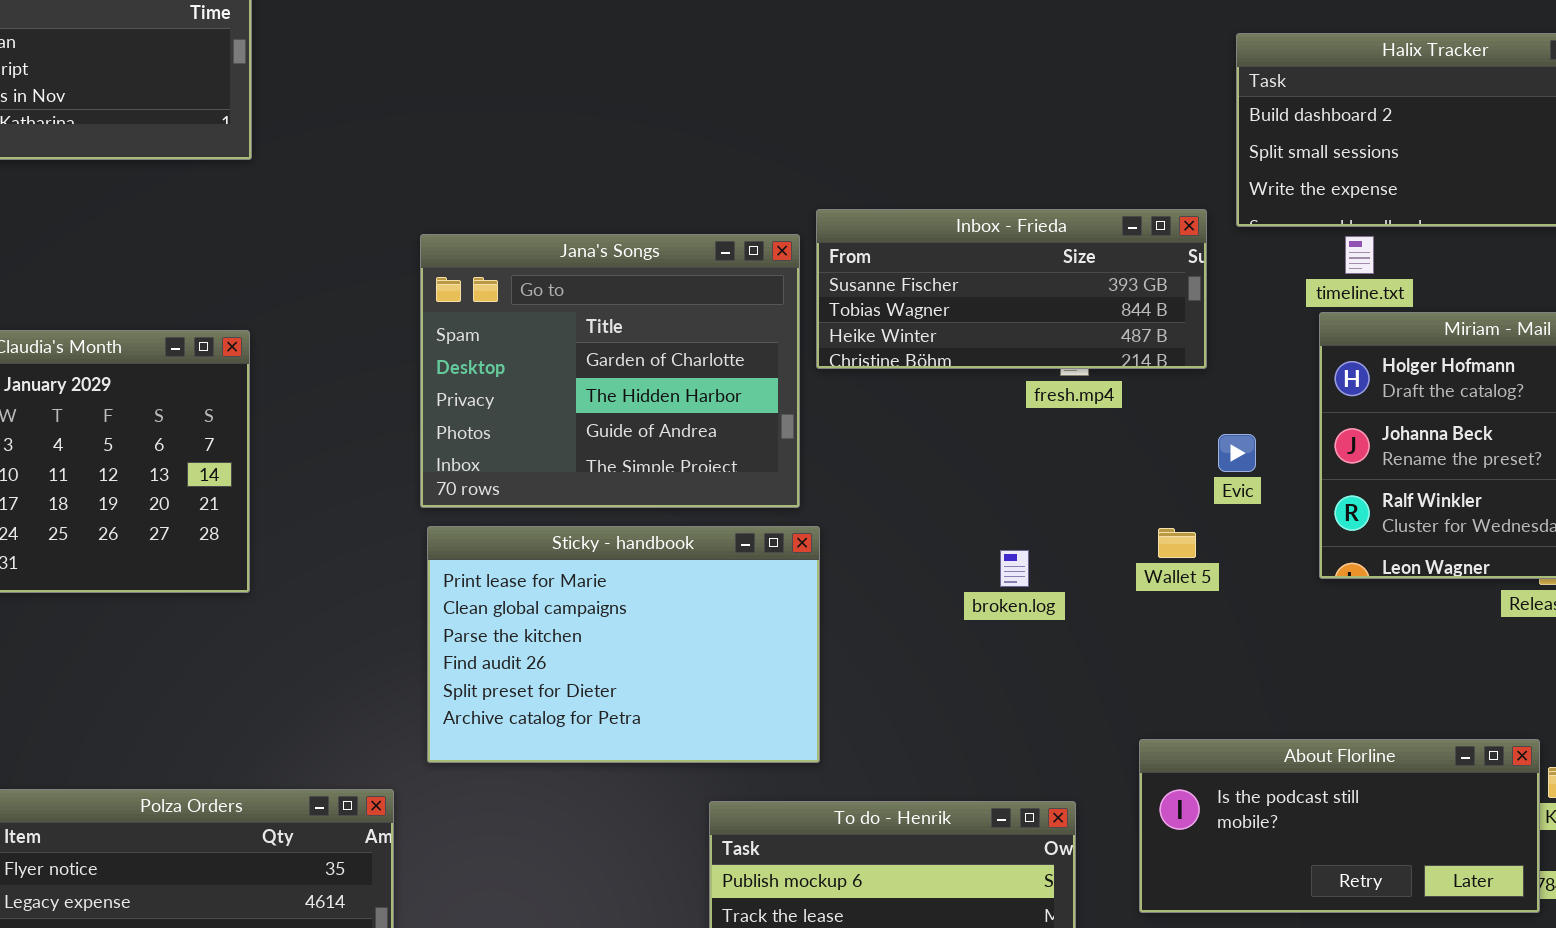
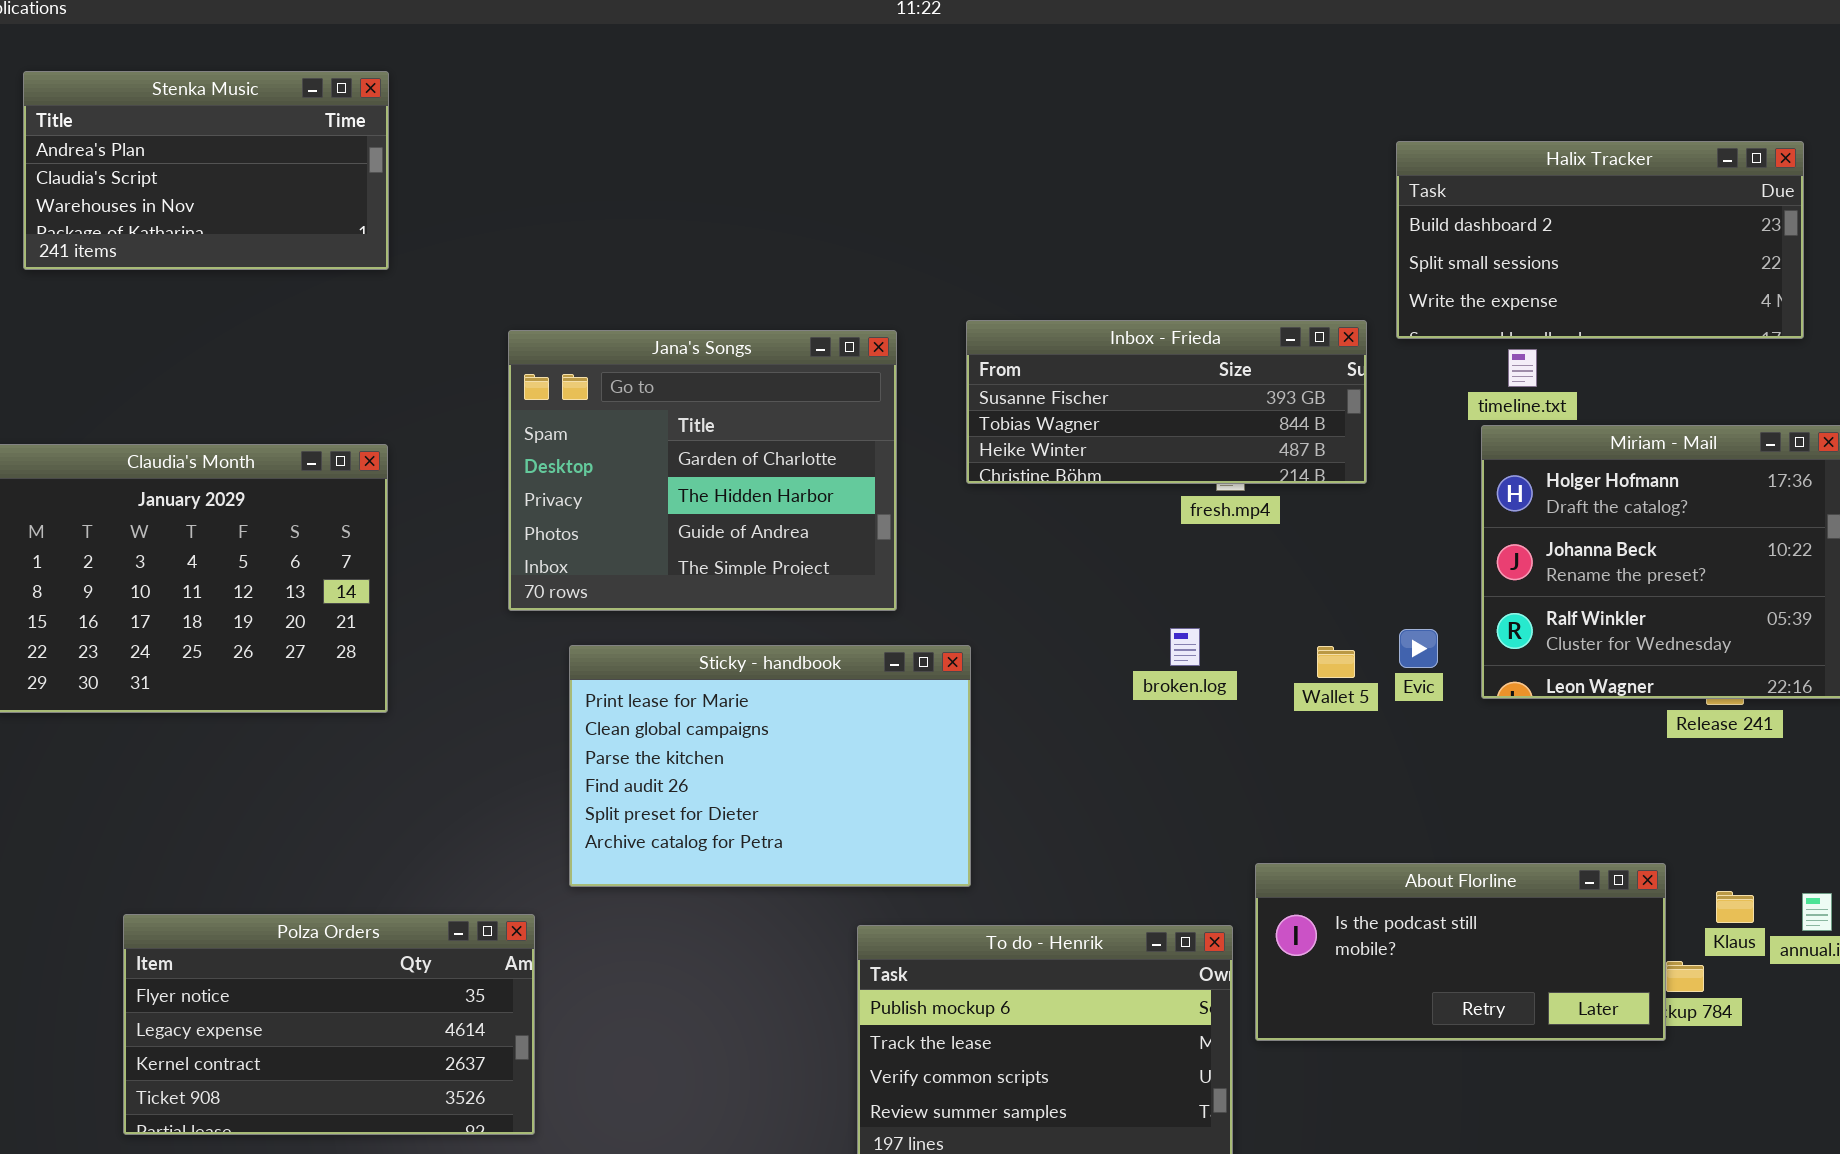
Jana's Songs: [420,234,800,508] -> [508,330,897,611], moved
Evic: [1218,434,1256,472] -> [1399,629,1438,668], moved
broken.log: [1000,550,1029,587] -> [1170,628,1200,666], moved
About Florline: [1139,739,1540,913] -> [1255,863,1666,1041], moved

